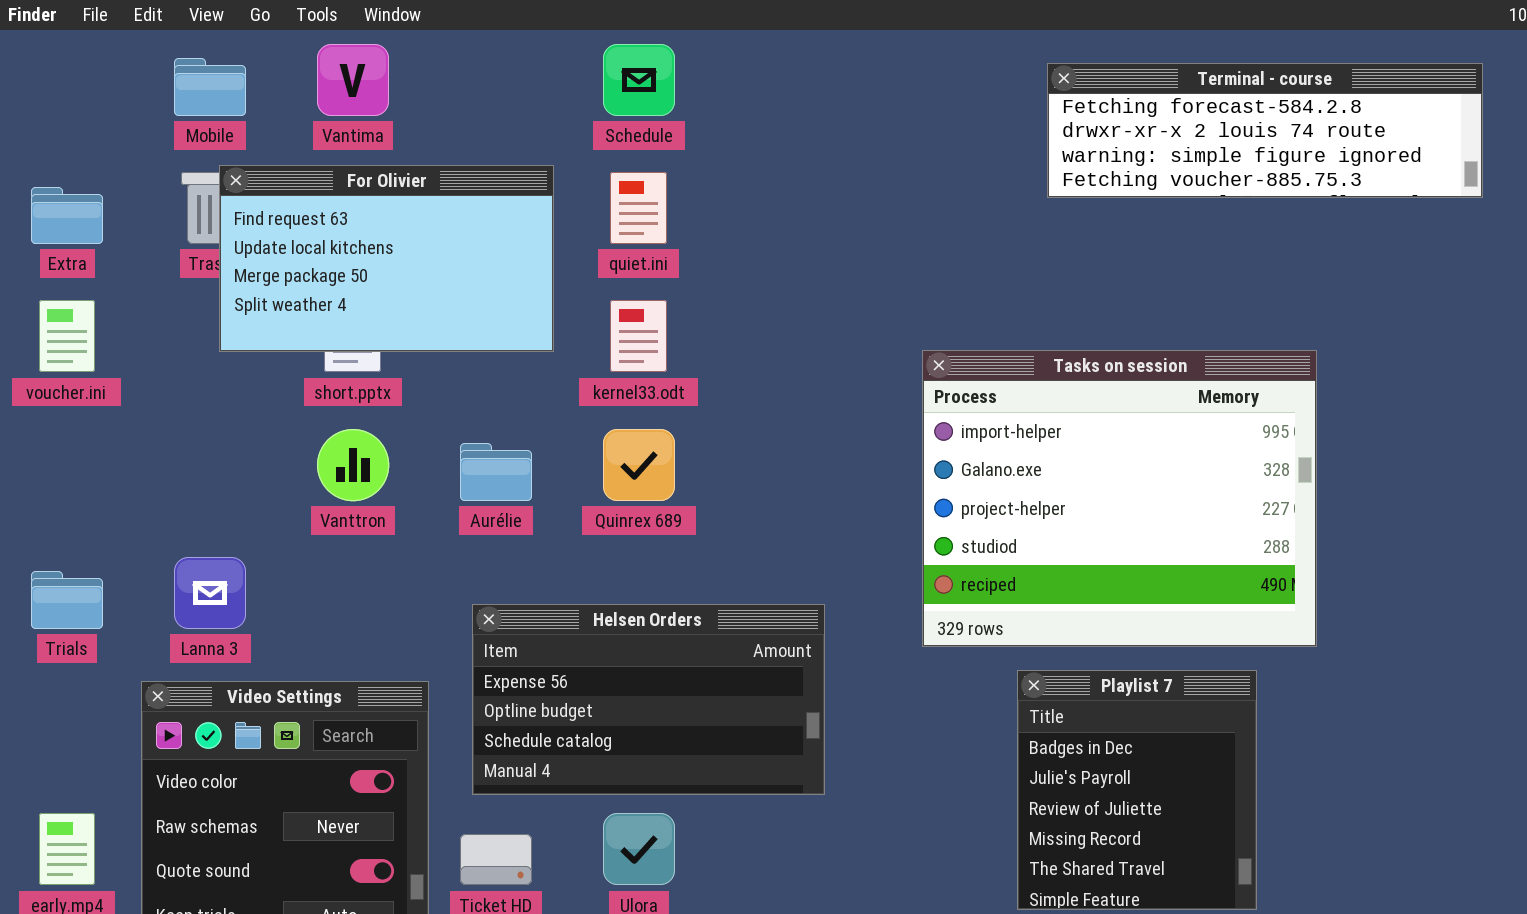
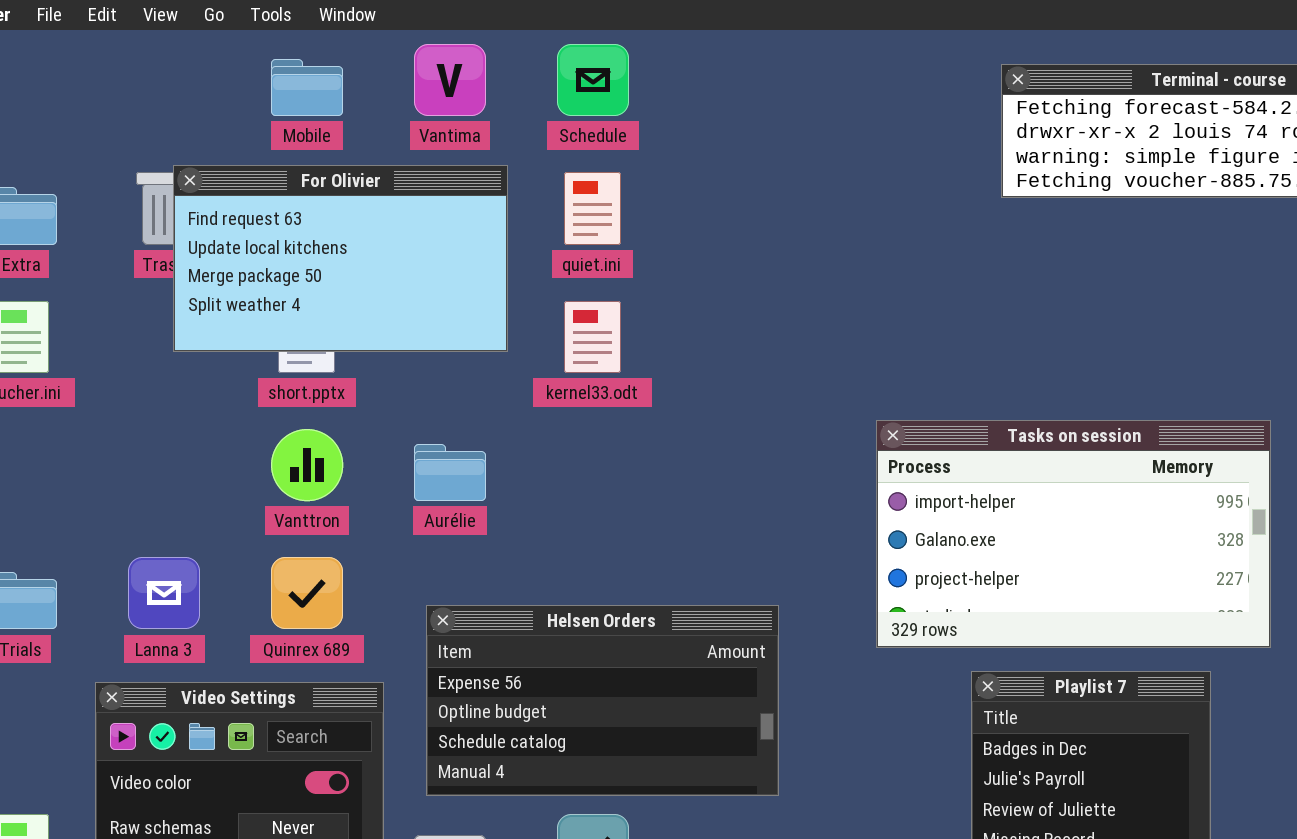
Vantima: [317,44,389,116] -> [414,44,486,116], moved
Mobile: [174,58,246,116] -> [271,59,343,116], moved
Tasks on session: [922,350,1317,647] -> [876,420,1271,648], resized
Quinrex 689: [603,429,675,501] -> [271,557,343,629], moved

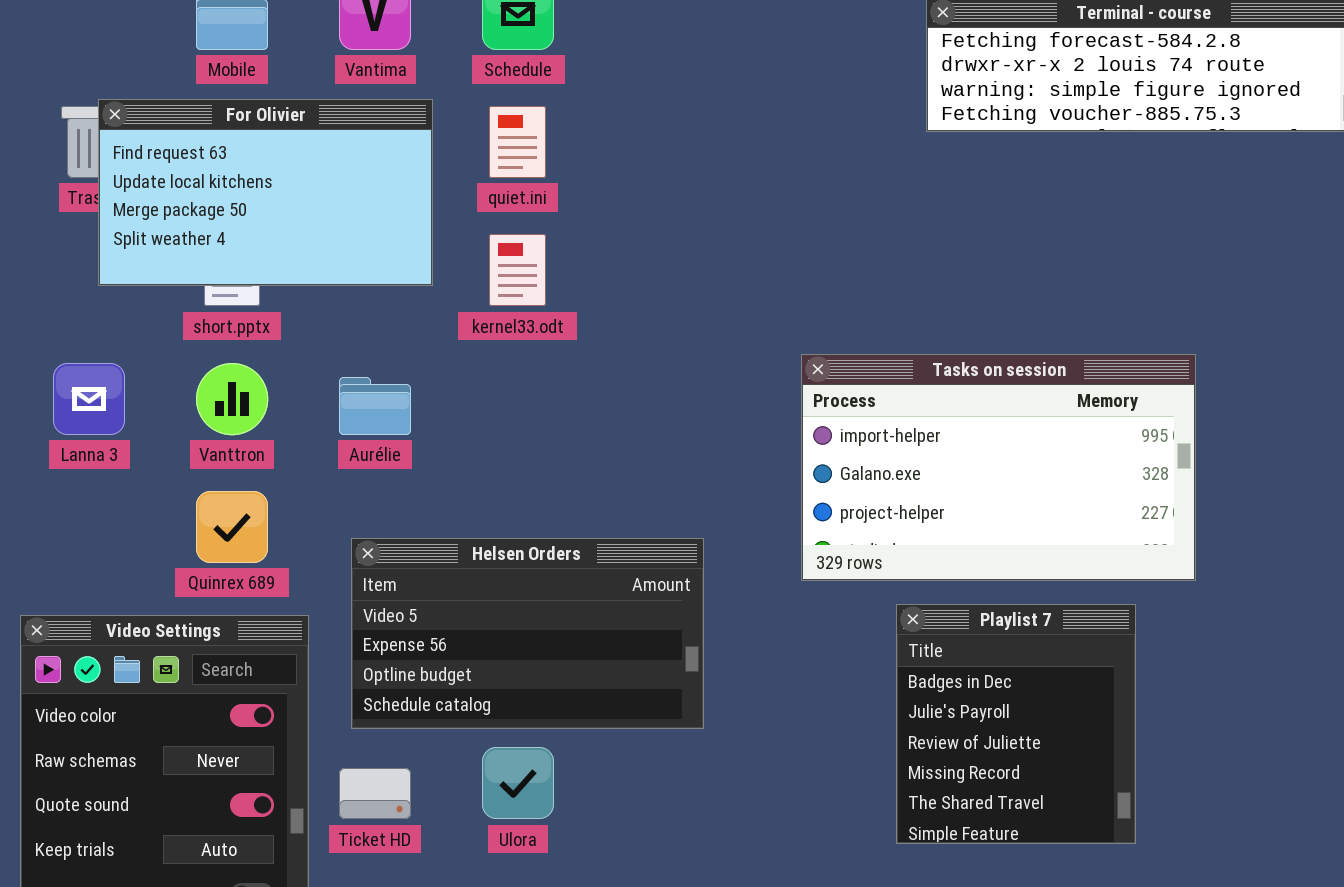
Lanna 3: [128,557,200,629] -> [53,363,125,435], moved
Helsen Orders: [426,605,779,796] -> [351,538,704,729], scrolled up 1 row

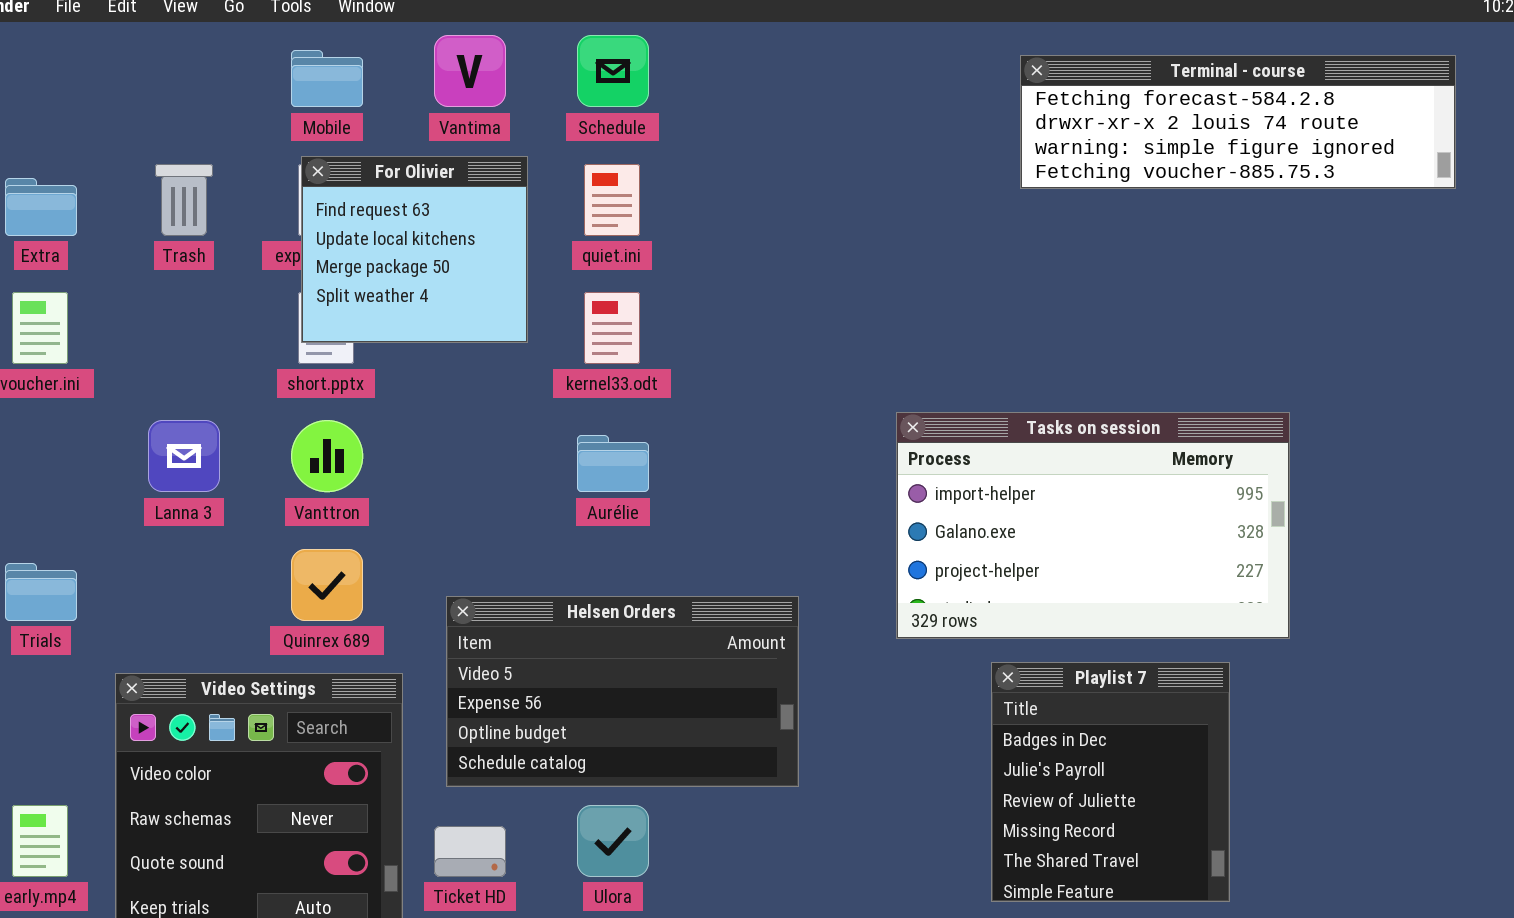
For Olivier: [98,99,433,286] -> [301,156,528,343], resized
Aurélie: [339,377,411,435] -> [577,435,649,492], moved

